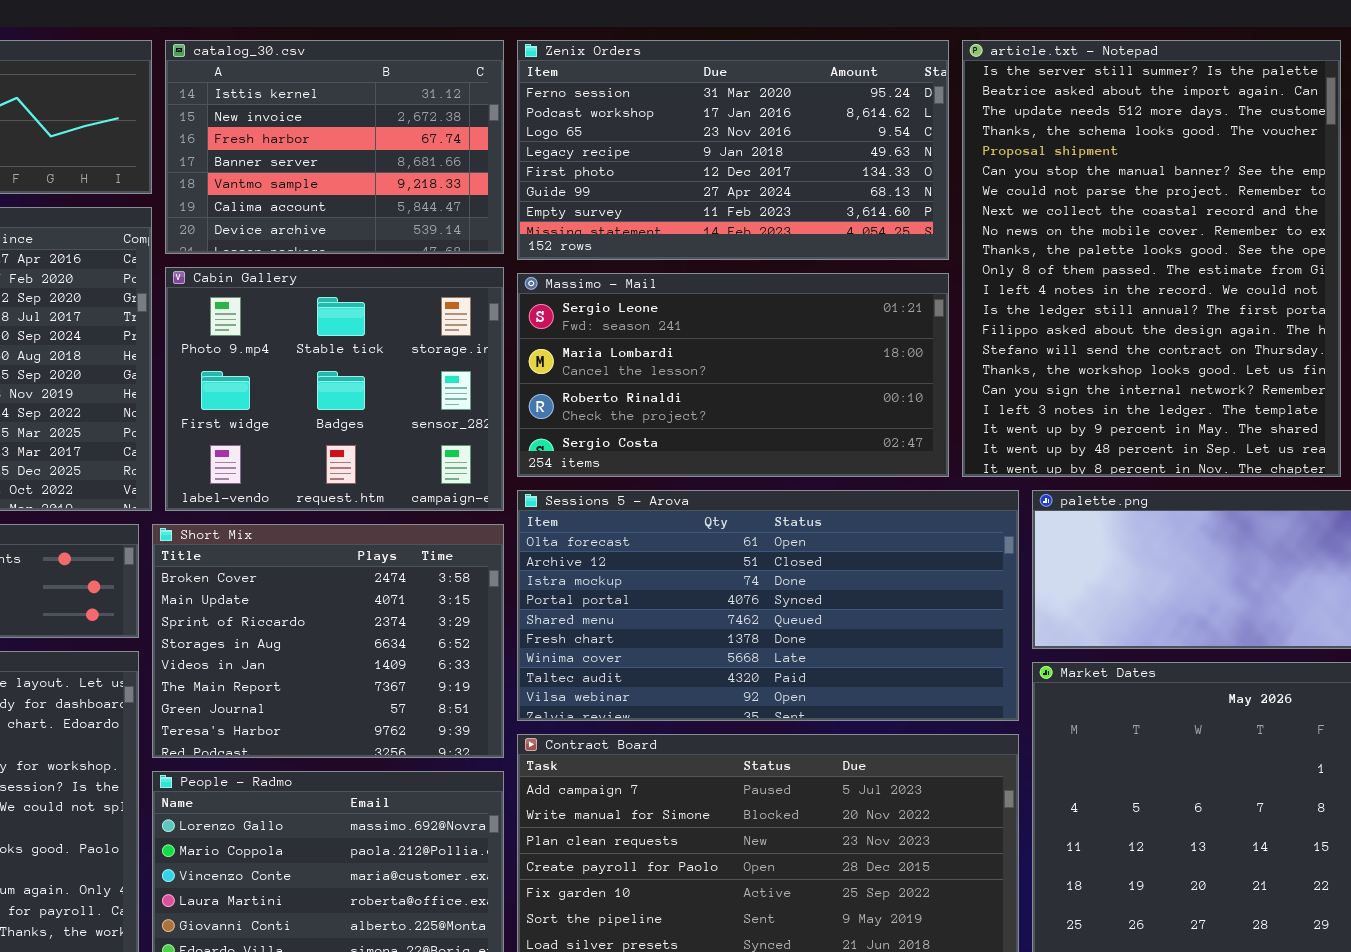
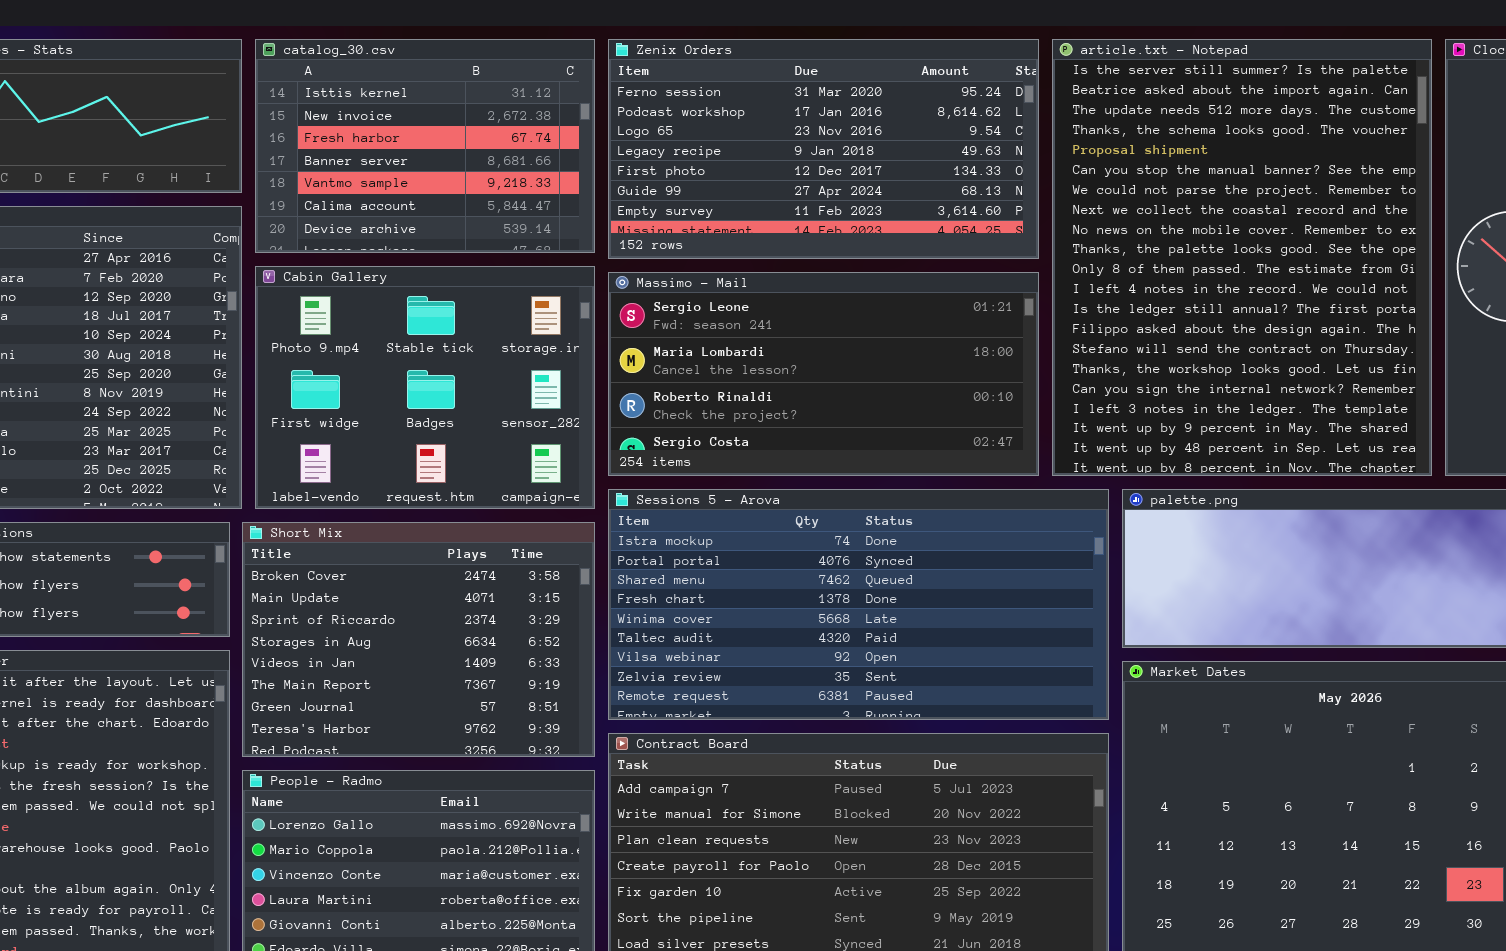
Sessions 5 - Arova: [517,490,1019,721] -> [608,489,1109,720], scrolled down 2 rows

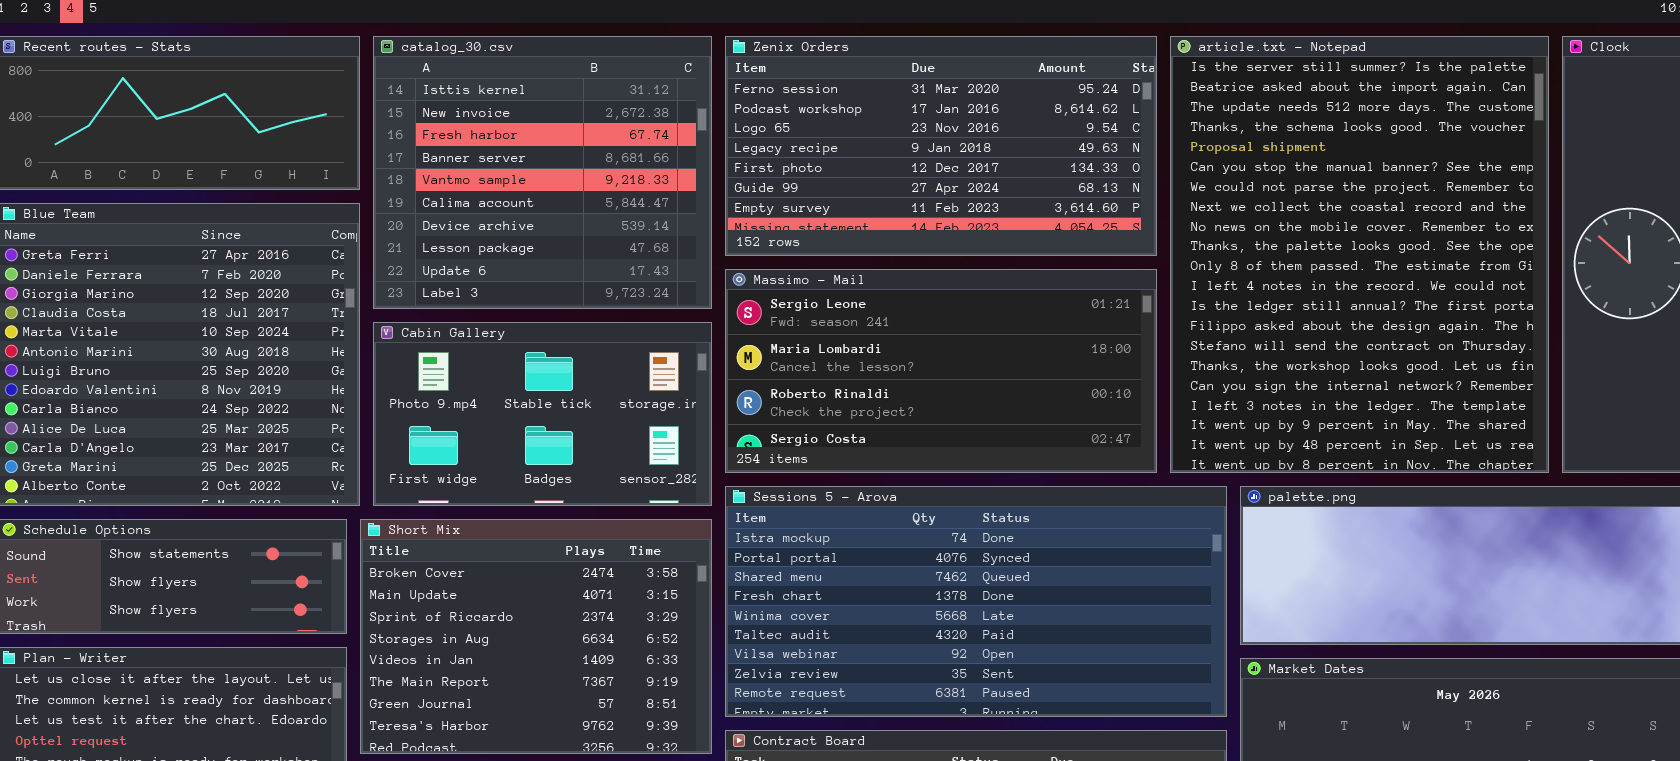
catalog_30.csv: [255,39,595,253] -> [373,36,712,309], resized
Cabin Gallery: [255,266,595,509] -> [373,322,712,506], resized

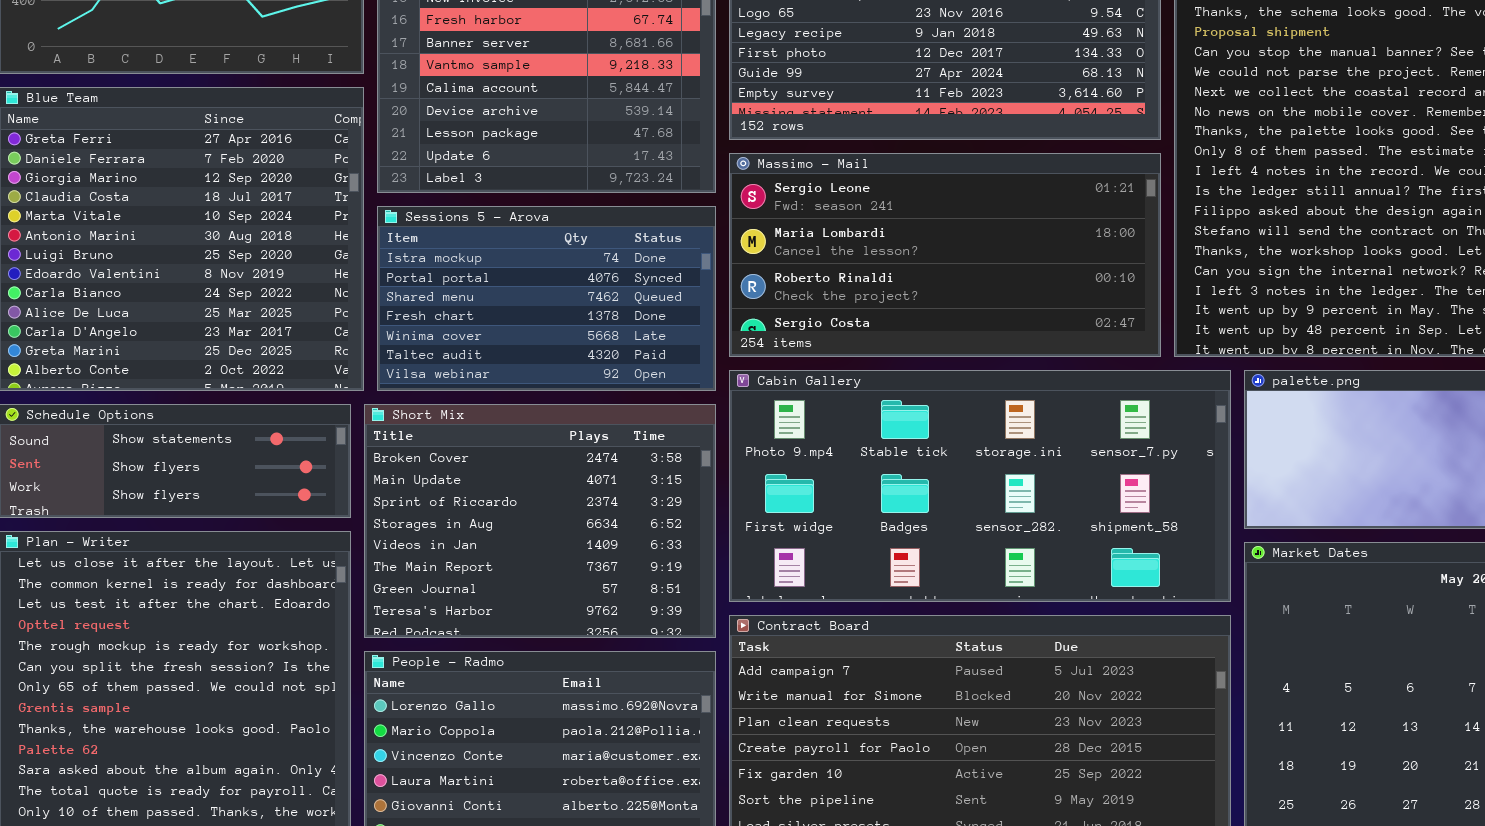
Cabin Gallery: [373,322,712,506] -> [729,370,1231,602], moved, resized
Sessions 5 - Arova: [725,486,1227,717] -> [377,206,716,391], moved, resized

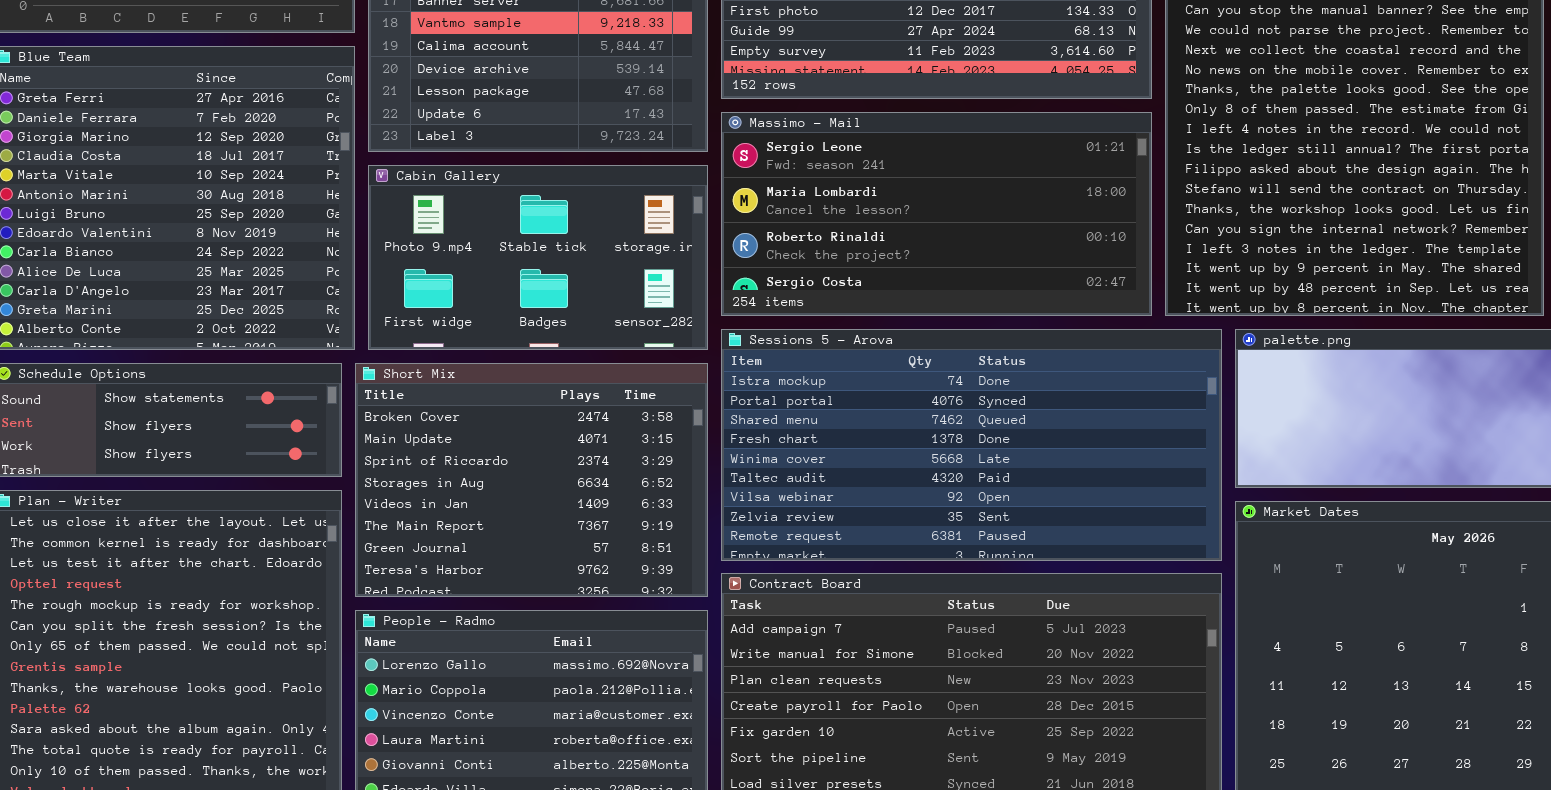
Sessions 5 - Arova: [377,206,716,391] -> [721,329,1222,561], moved, resized
Cabin Gallery: [729,370,1231,602] -> [368,165,708,350], moved, resized

